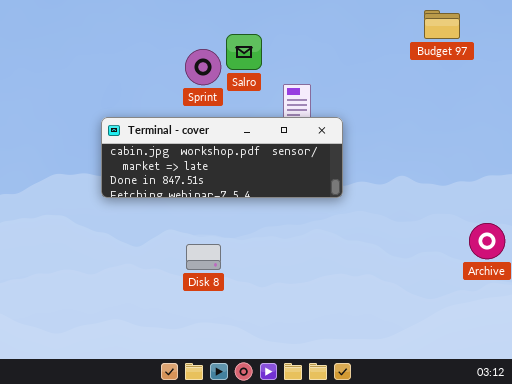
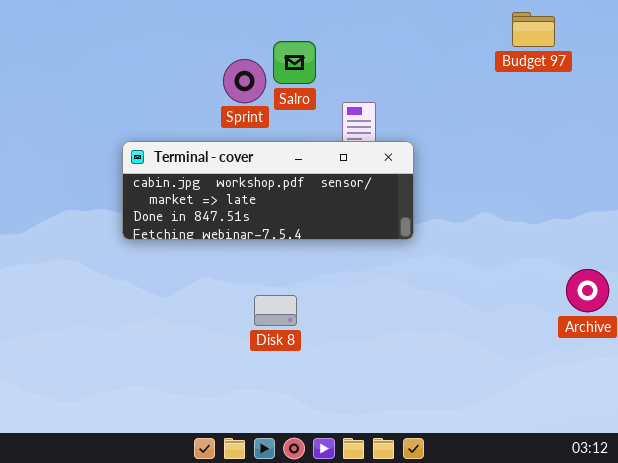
Disk 8: [186,244,221,270] -> [254,295,297,326], moved

